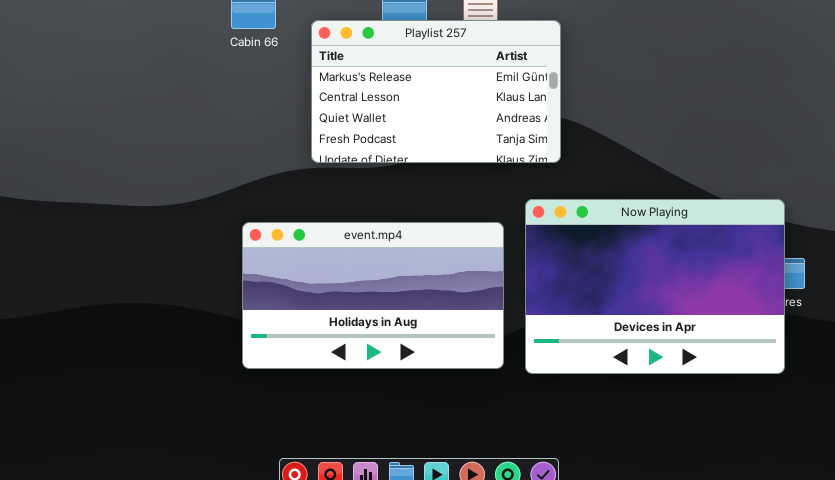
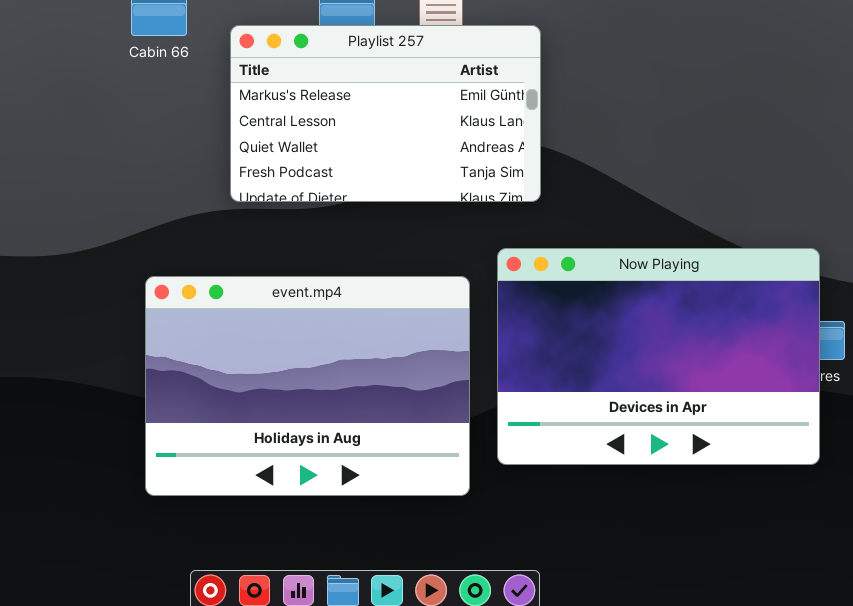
event.mp4: [242,222,504,369] -> [145,276,470,496], resized

